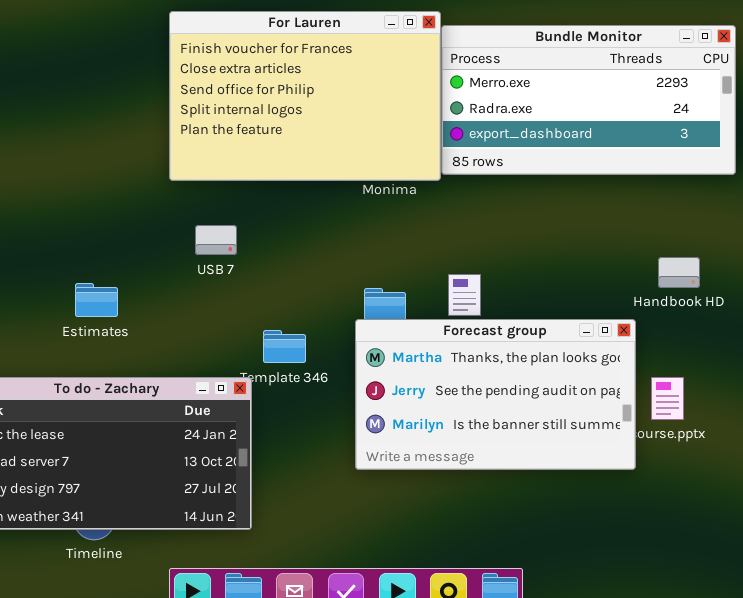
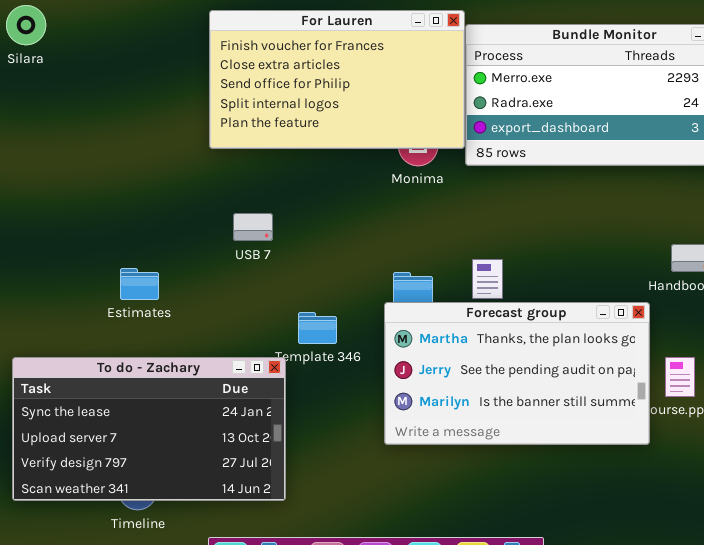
For Lauren: [169,11,441,181] -> [209,10,465,149], resized

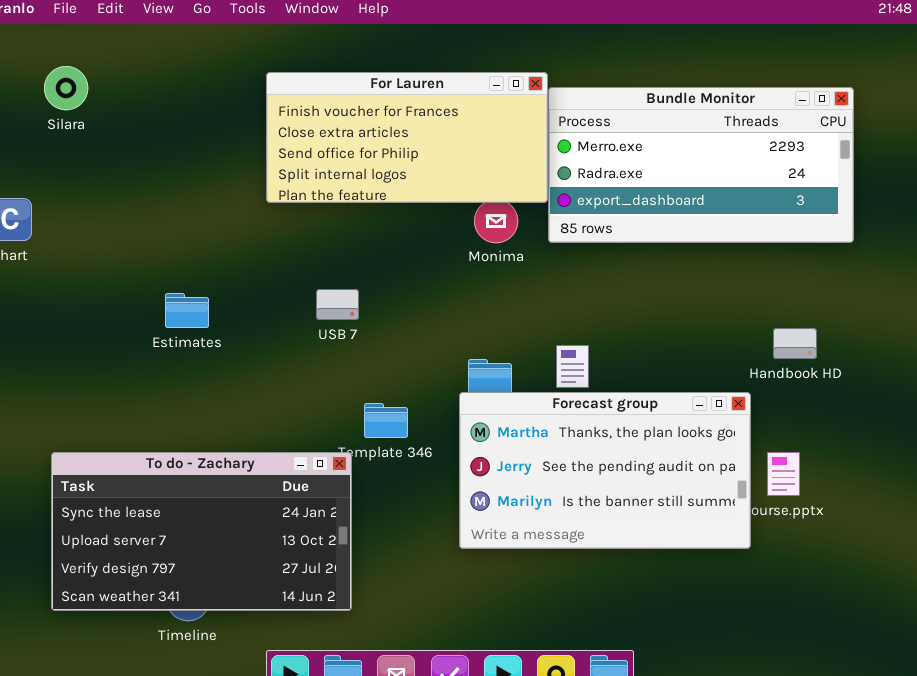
For Lauren: [209,10,465,149] -> [266,72,548,203], resized
USB 7: [233,213,273,241] -> [316,289,359,320], moved
Estimates: [120,268,159,300] -> [165,293,209,328], moved

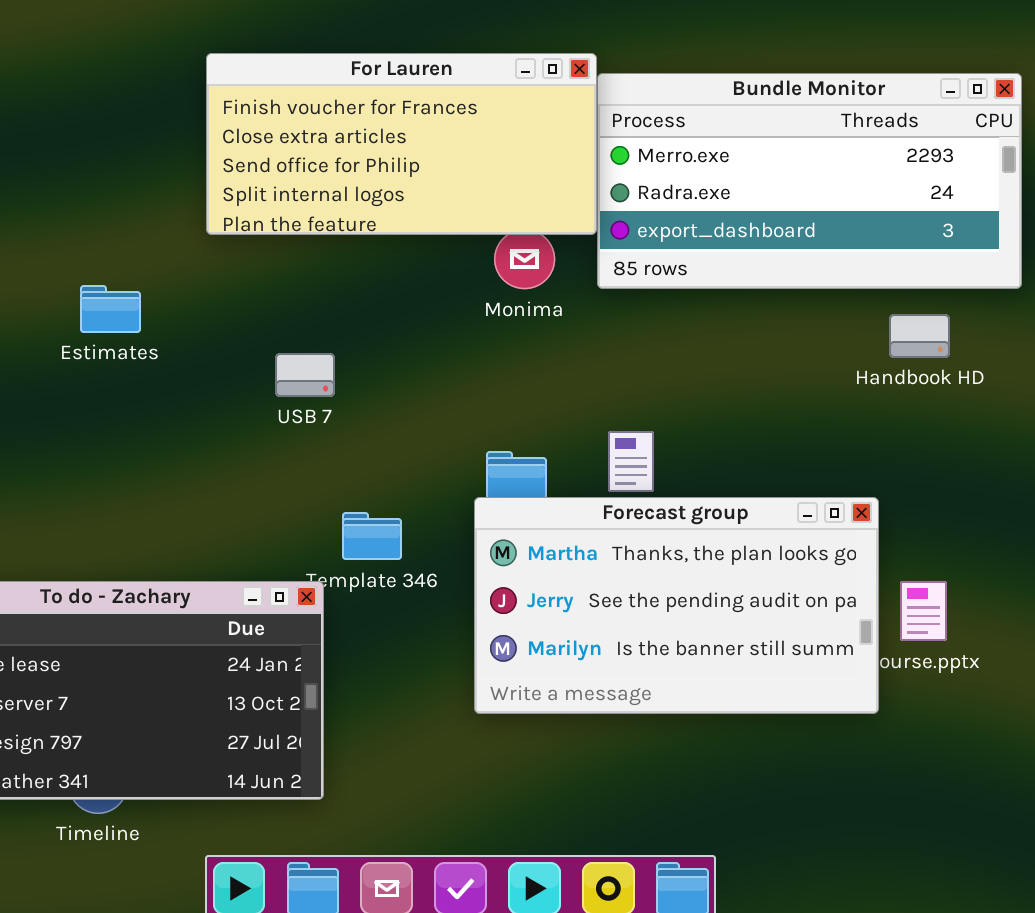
Estimates: [165,293,209,328] -> [80,285,141,333], moved
Handbook HD: [773,328,817,359] -> [889,314,950,358], moved

